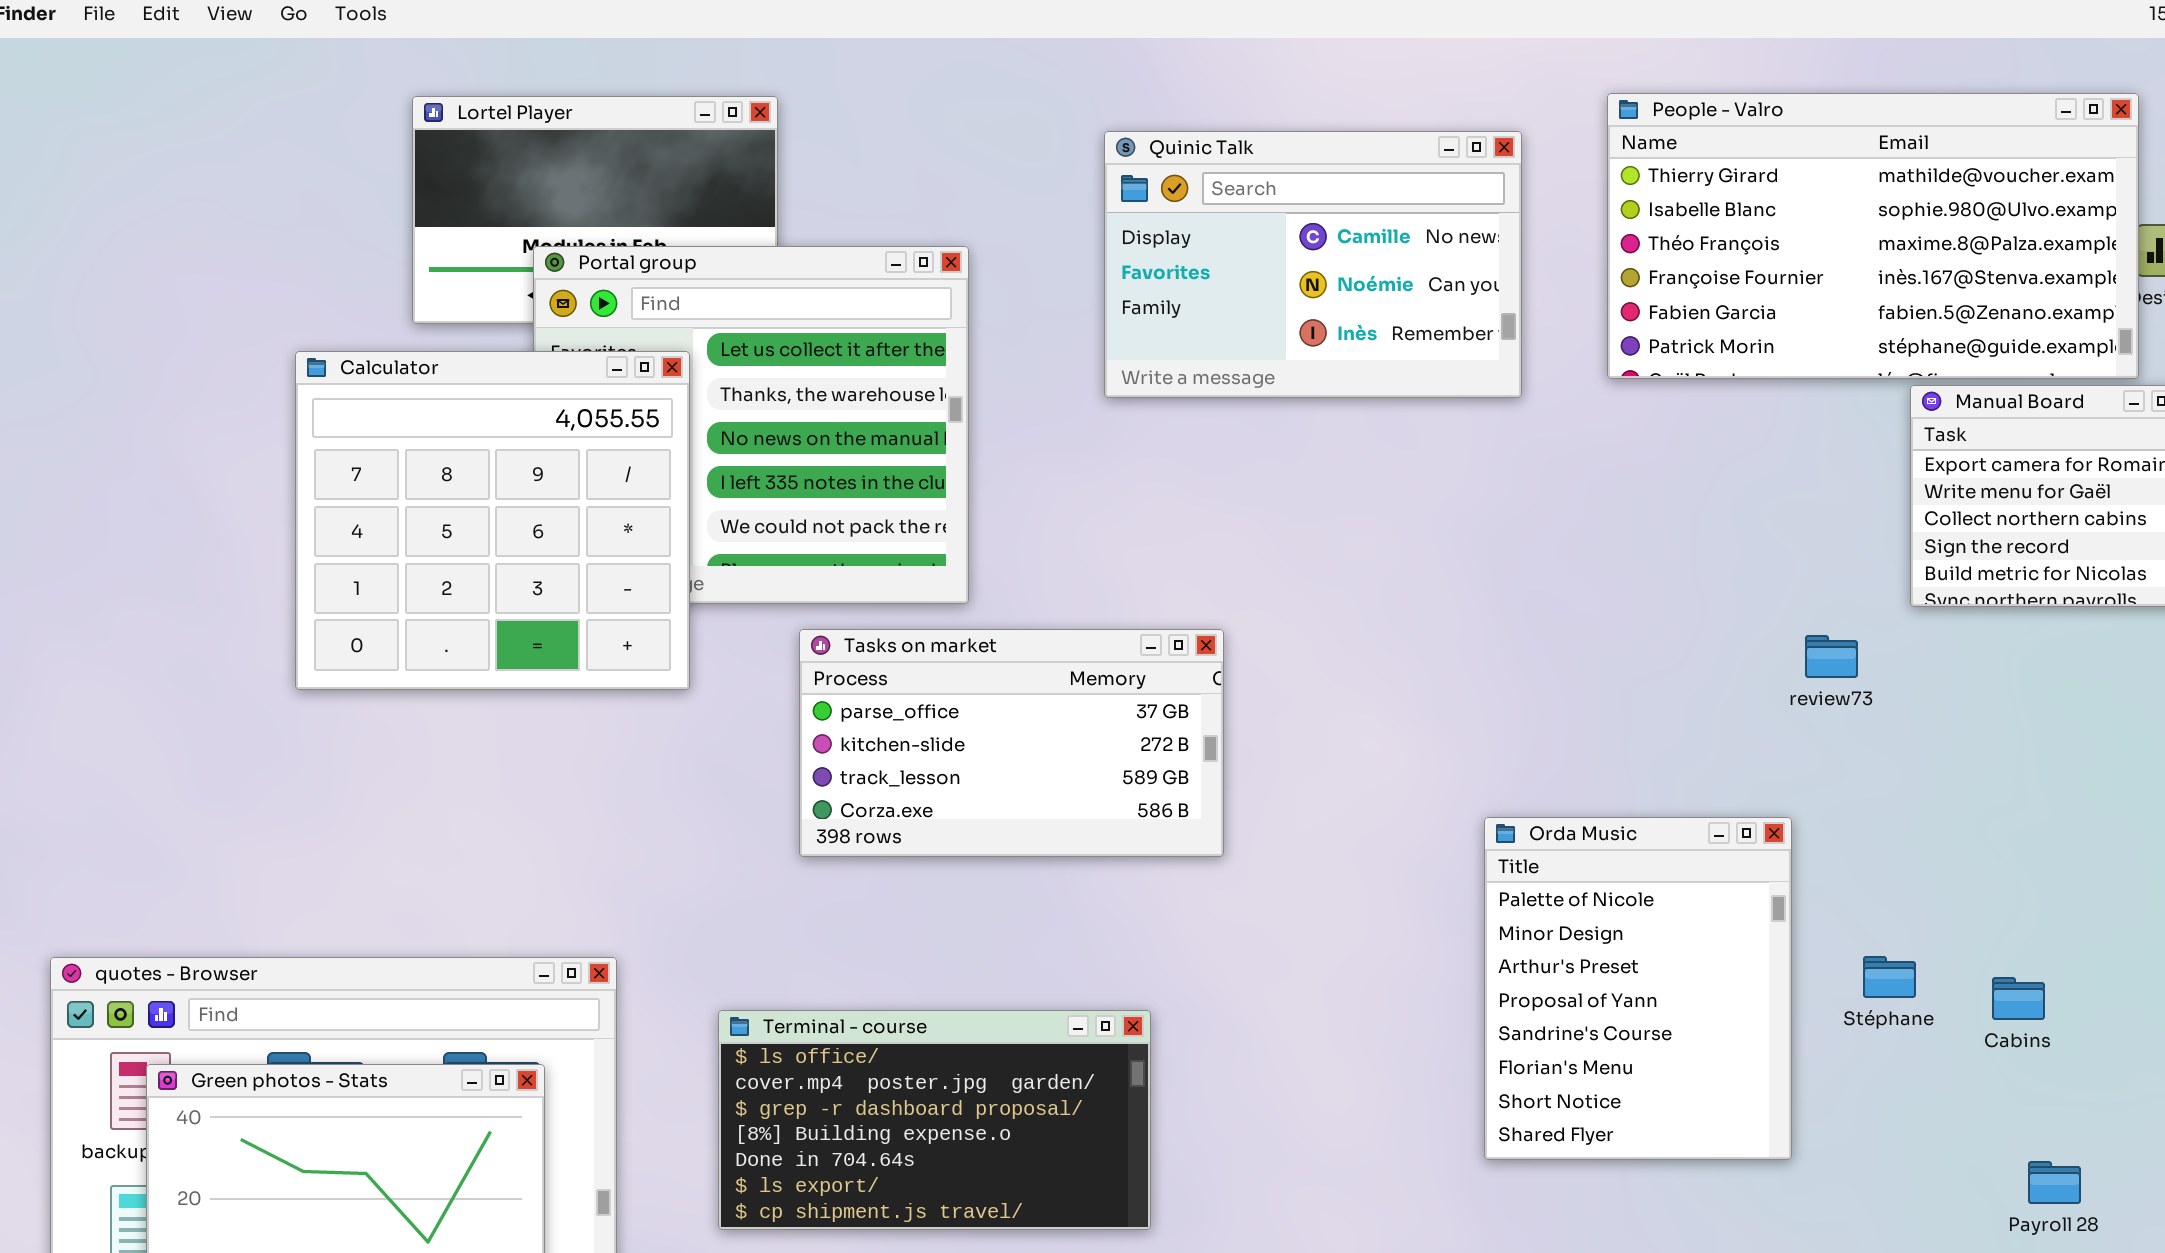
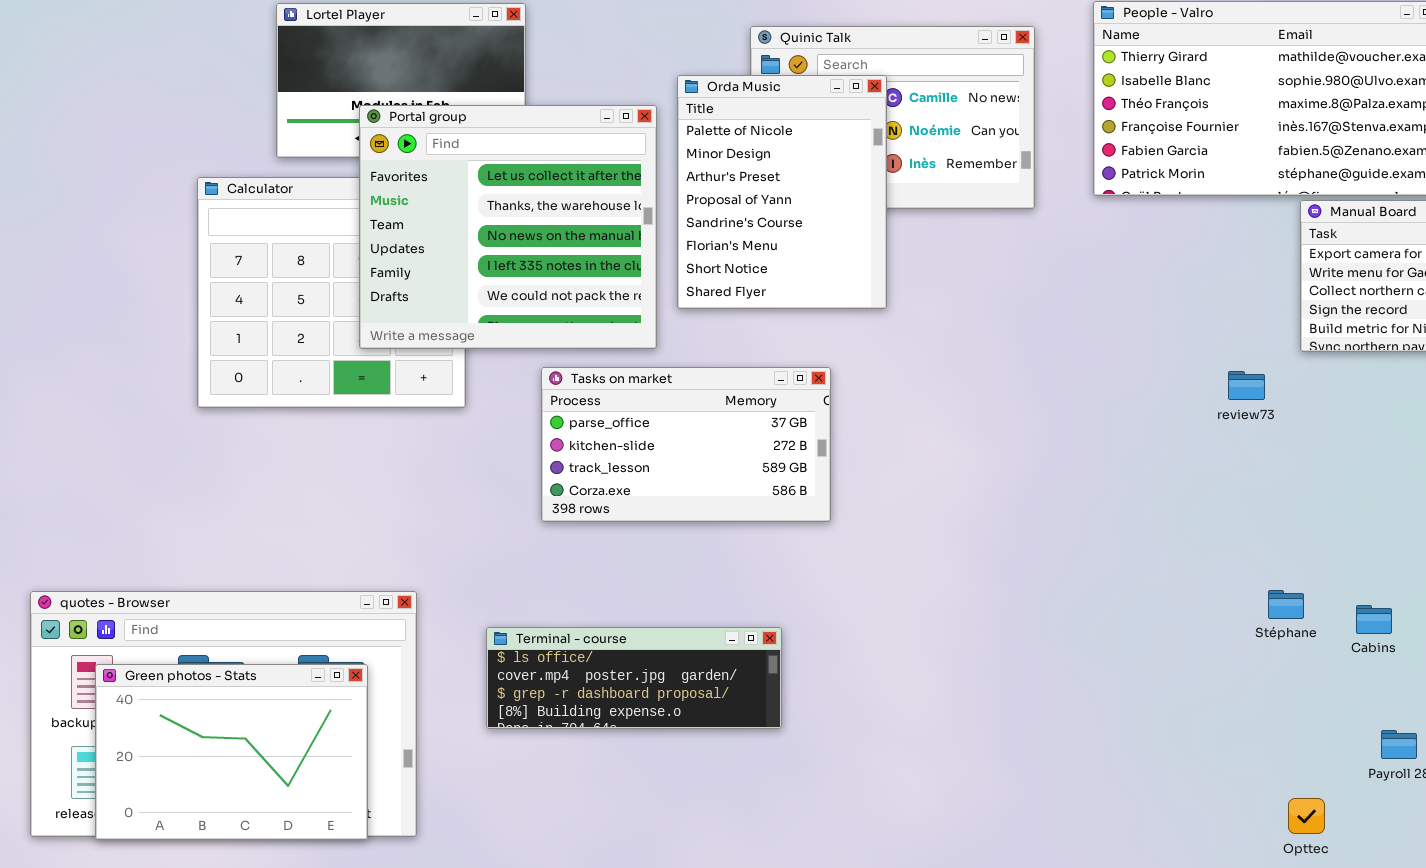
Portal group: [533,246,969,604] -> [359,105,657,349], raised
Orda Music: [1484,817,1792,1160] -> [677,75,887,309], moved
Terminal - course: [718,1010,1151,1230] -> [486,627,782,729], resized

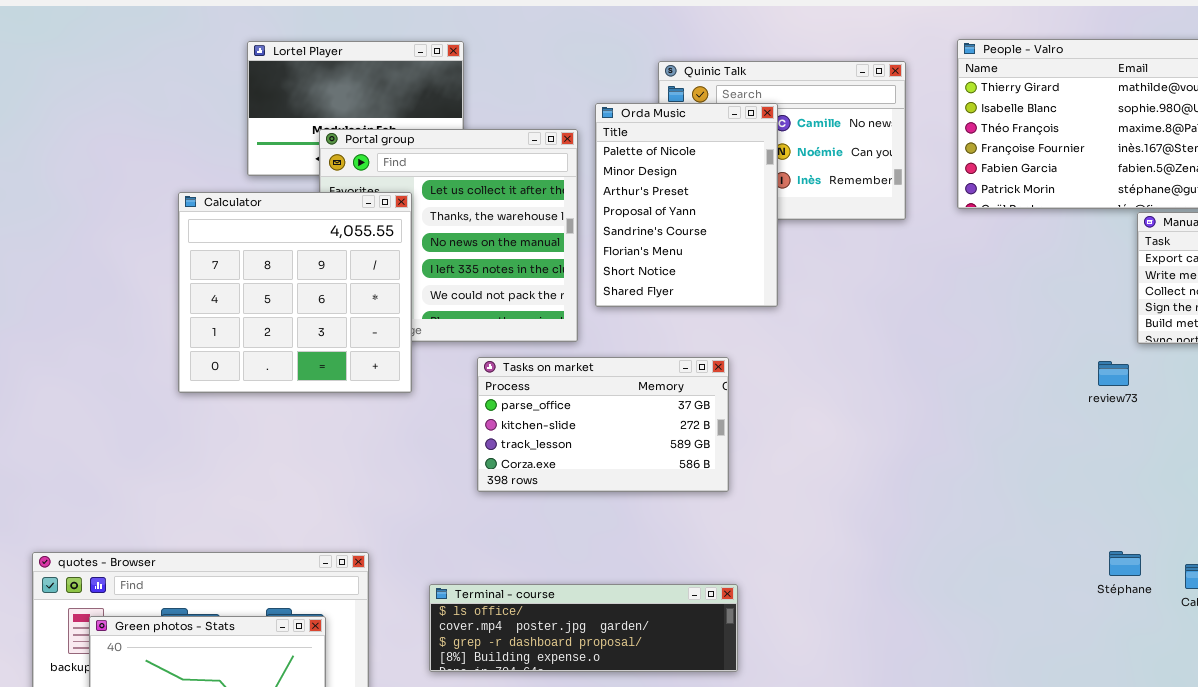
Calculator: [197,177,466,408] -> [178,192,412,393], raised
review73: [1228,371,1265,400] -> [1098,361,1129,386], moved
Terminal - course: [486,627,782,729] -> [429,584,738,672], resized

